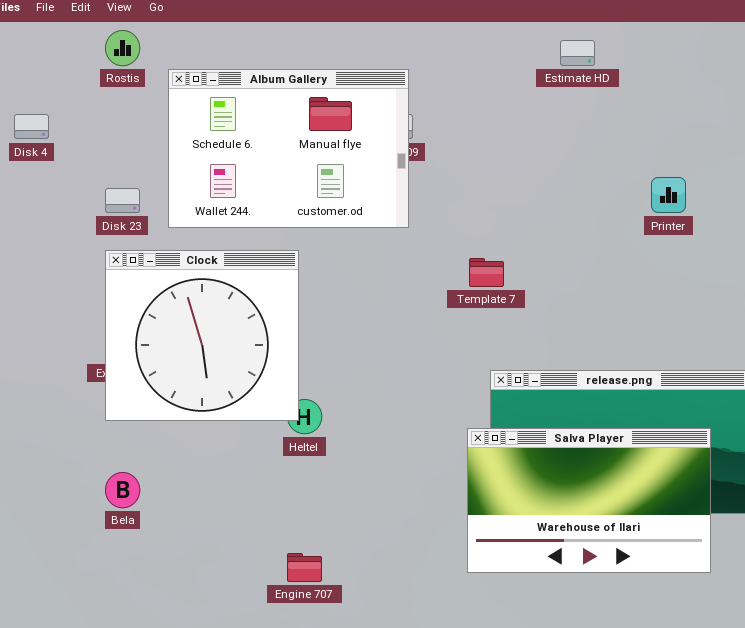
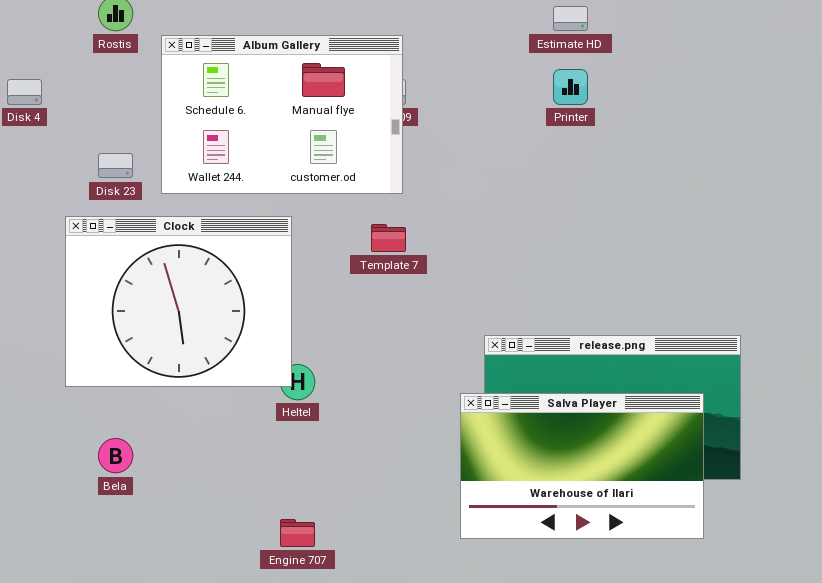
Printer: [651,177,686,213] -> [553,69,588,105], moved
Clock: [105,250,299,421] -> [65,216,292,387], resized
Template 7: [469,258,504,287] -> [371,224,406,252], moved

